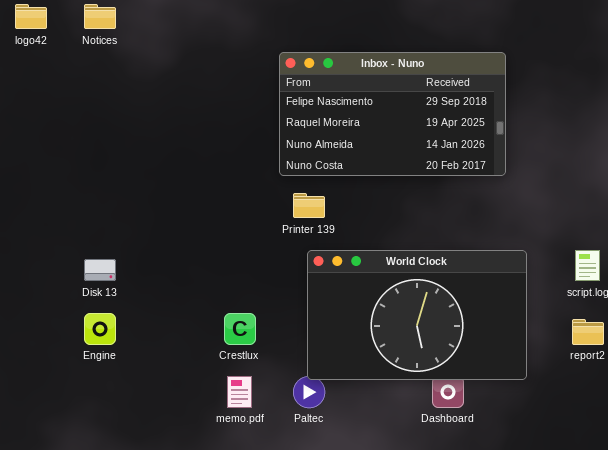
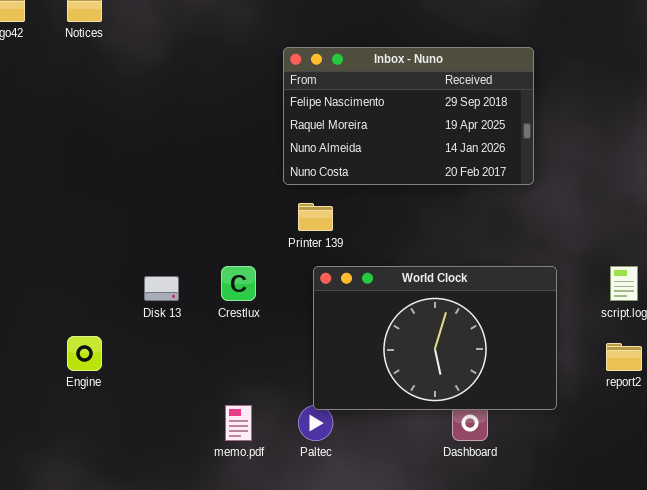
Disk 13: [84,259,116,281] -> [144,276,179,301], moved
Crestlux: [224,313,256,345] -> [221,266,256,301], moved

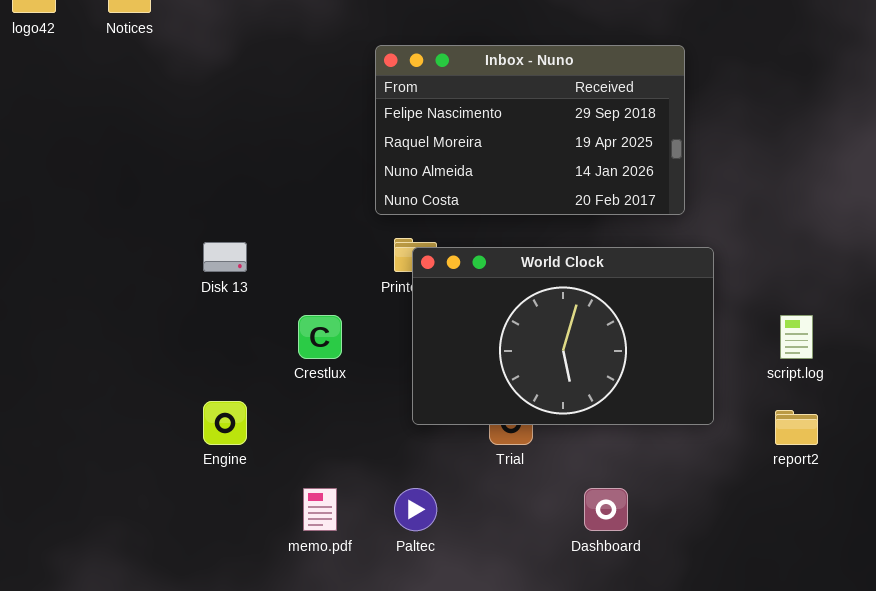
World Clock: [313,266,557,410] -> [412,247,714,425], moved
Disk 13: [144,276,179,301] -> [203,242,247,272], moved
Engine: [67,336,102,371] -> [203,401,247,445], moved

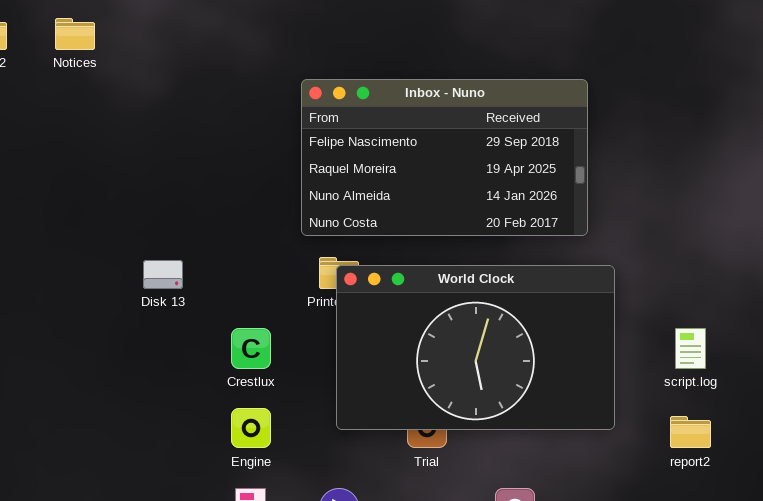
Engine: [203,401,247,445] -> [231,408,271,448], moved

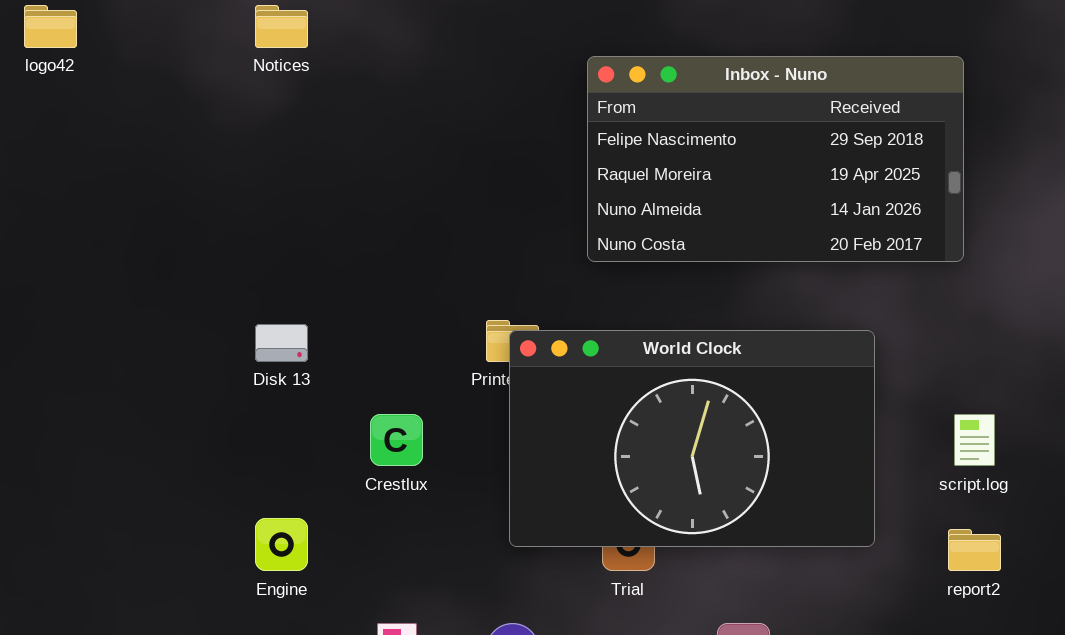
Notices: [55,18,95,50] -> [255,5,308,48], moved
Inbox - Nuno: [301,79,588,236] -> [587,56,964,262], moved
Engine: [231,408,271,448] -> [255,518,308,571], moved

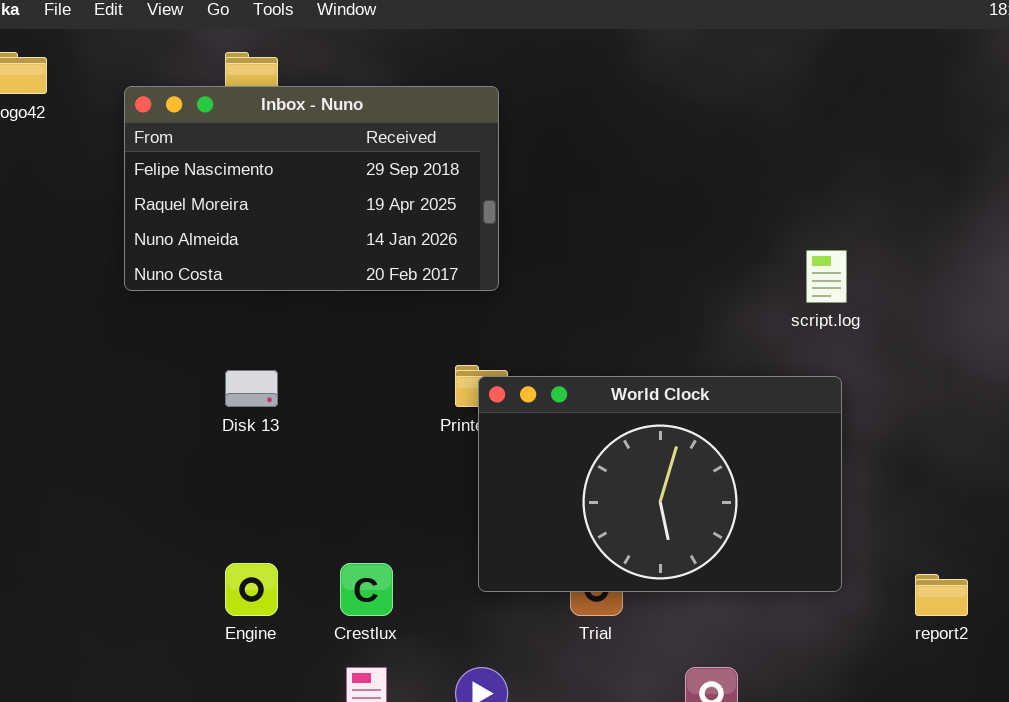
Inbox - Nuno: [587,56,964,262] -> [124,86,499,291], moved
Crestlux: [370,414,423,466] -> [340,563,393,616], moved
script.log: [954,414,995,466] -> [806,250,847,303], moved

